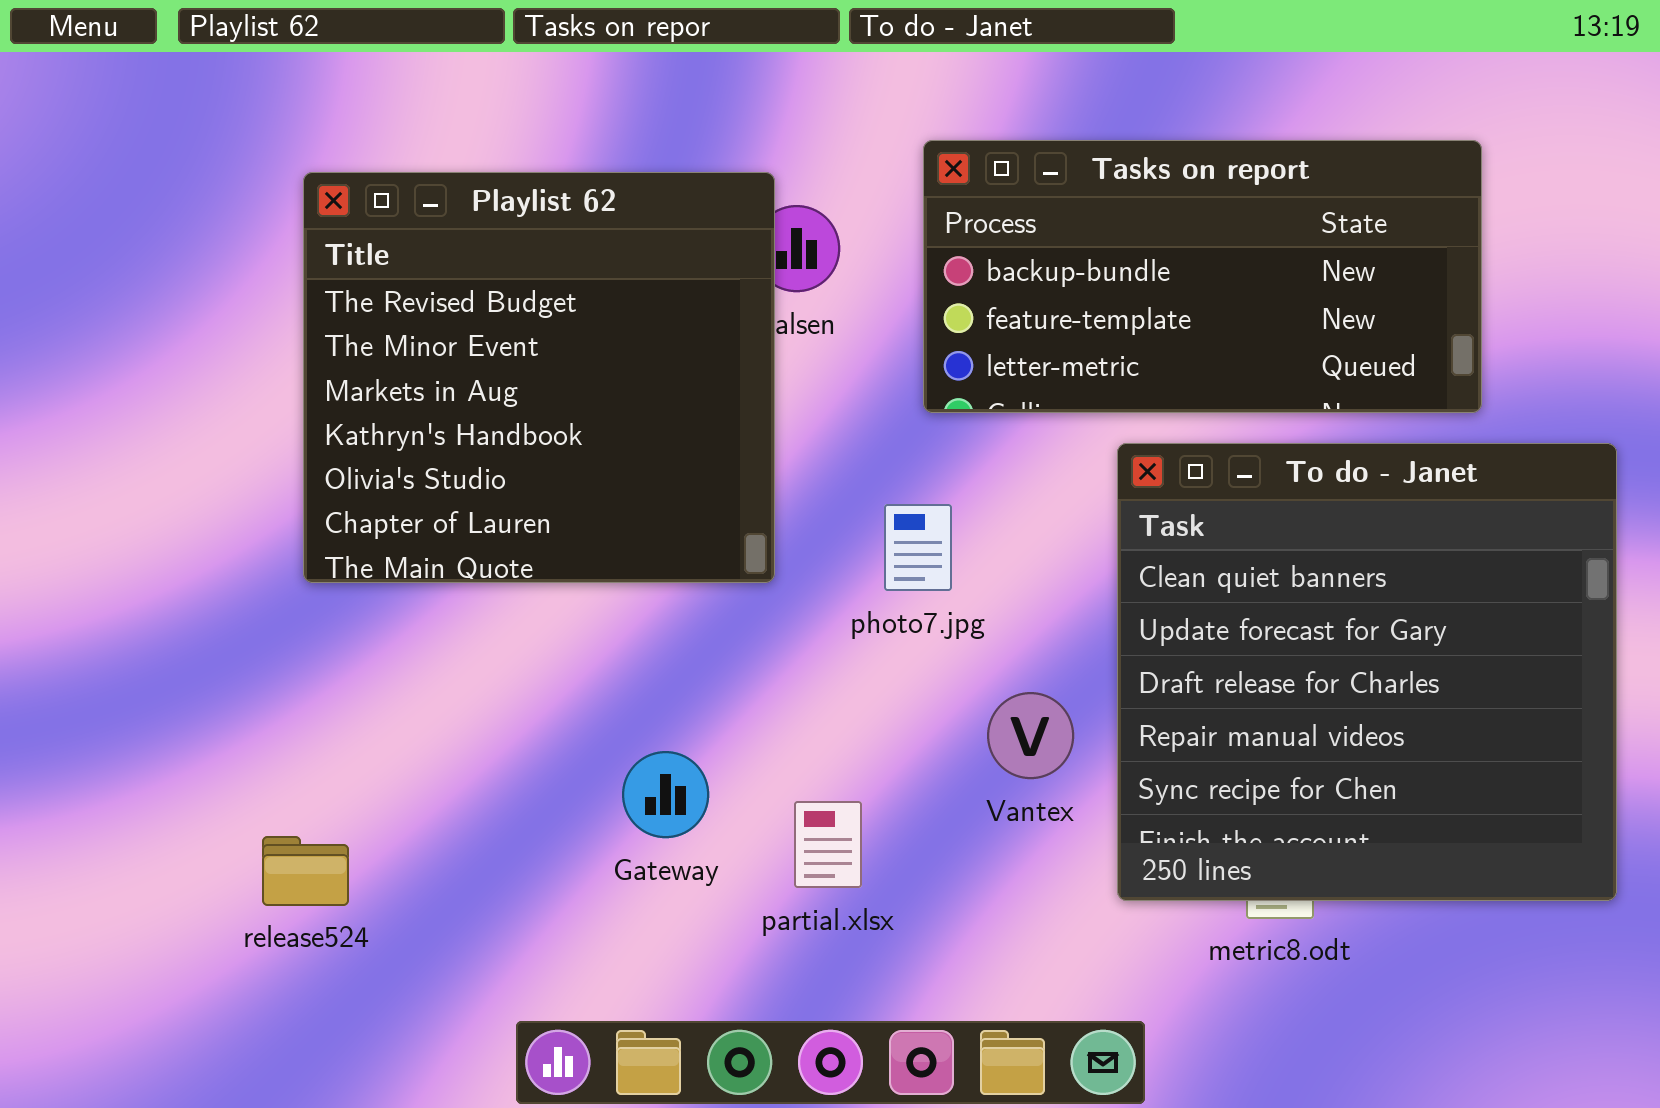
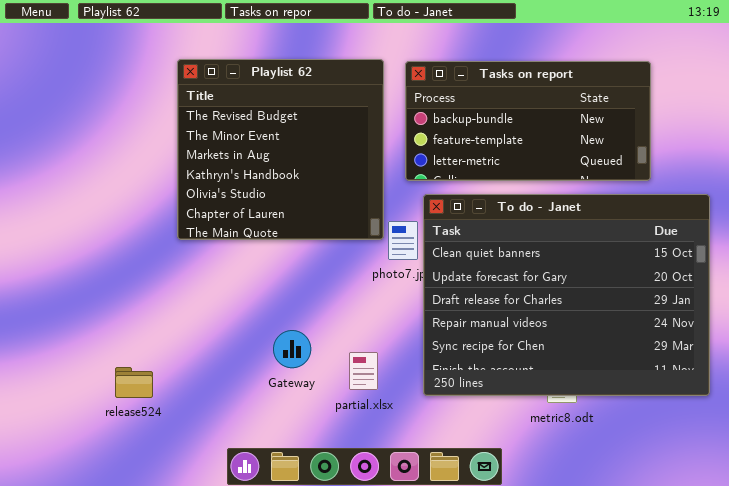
Playlist 62: [303,172,775,583] -> [177,59,384,240], moved
To do - Janet: [1117,443,1617,901] -> [423,194,710,396], resized

